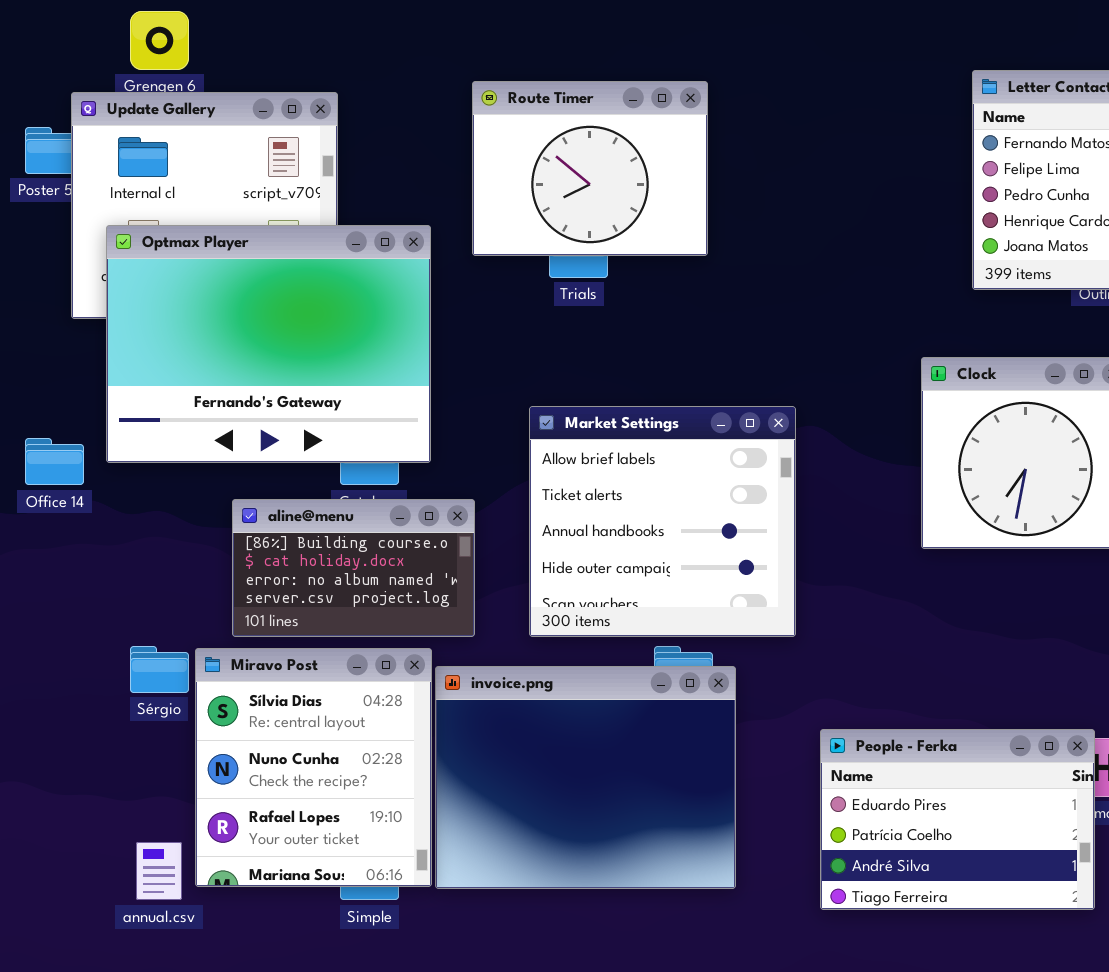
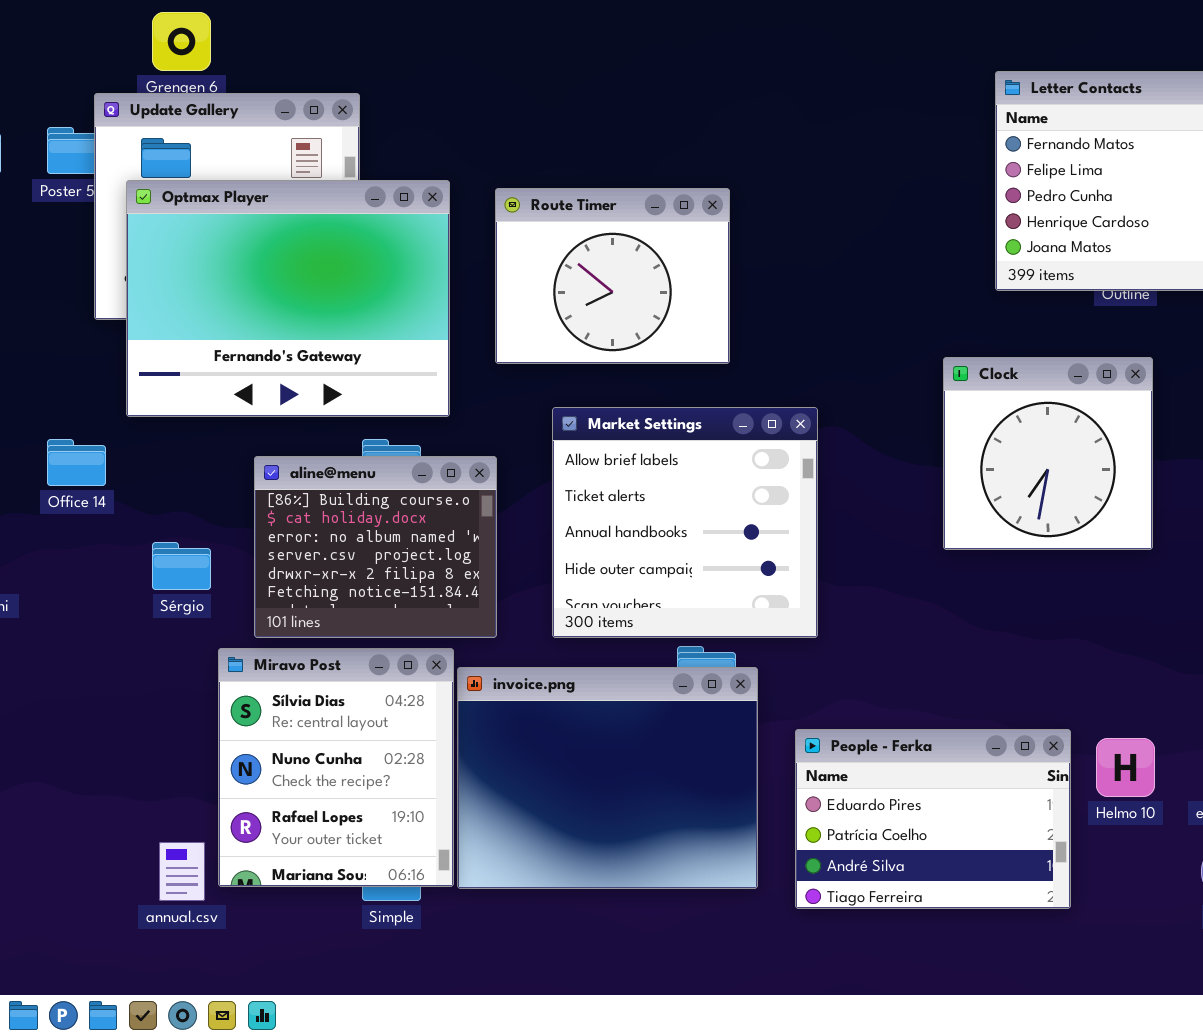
Route Timer: [472,81,708,256] -> [495,188,730,364], moved
Optmax Player: [106,225,431,463] -> [126,180,450,417], moved
aline@menu: [232,499,475,637] -> [254,456,497,638], resized
Sérgio: [130,646,189,693] -> [152,542,211,590], moved
People - Ferka: [820,729,1095,910] -> [795,729,1071,909], moved

